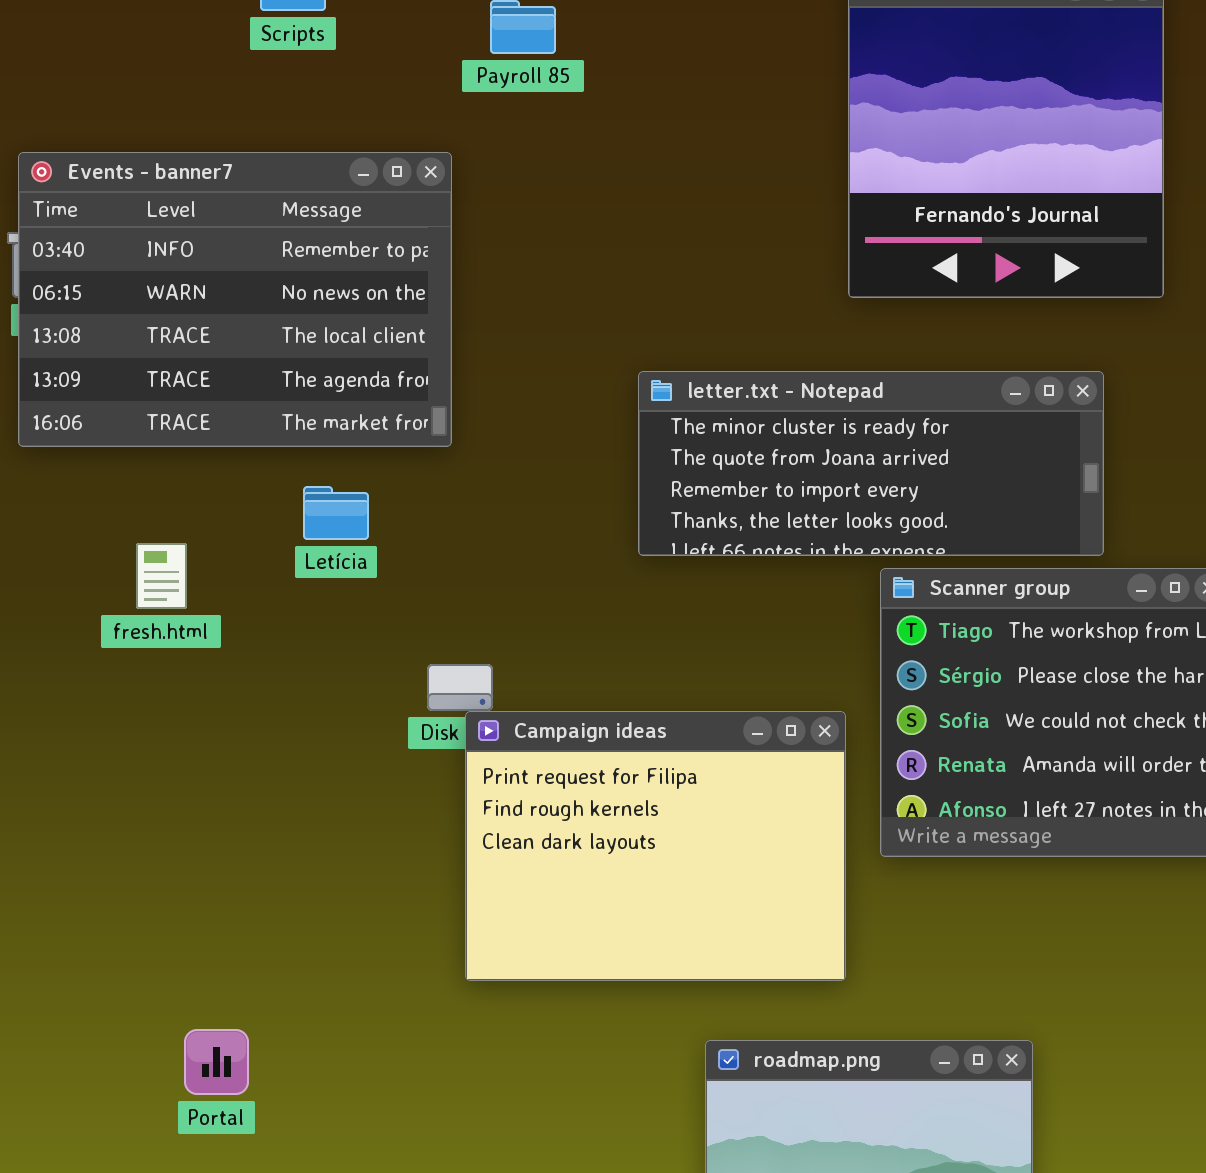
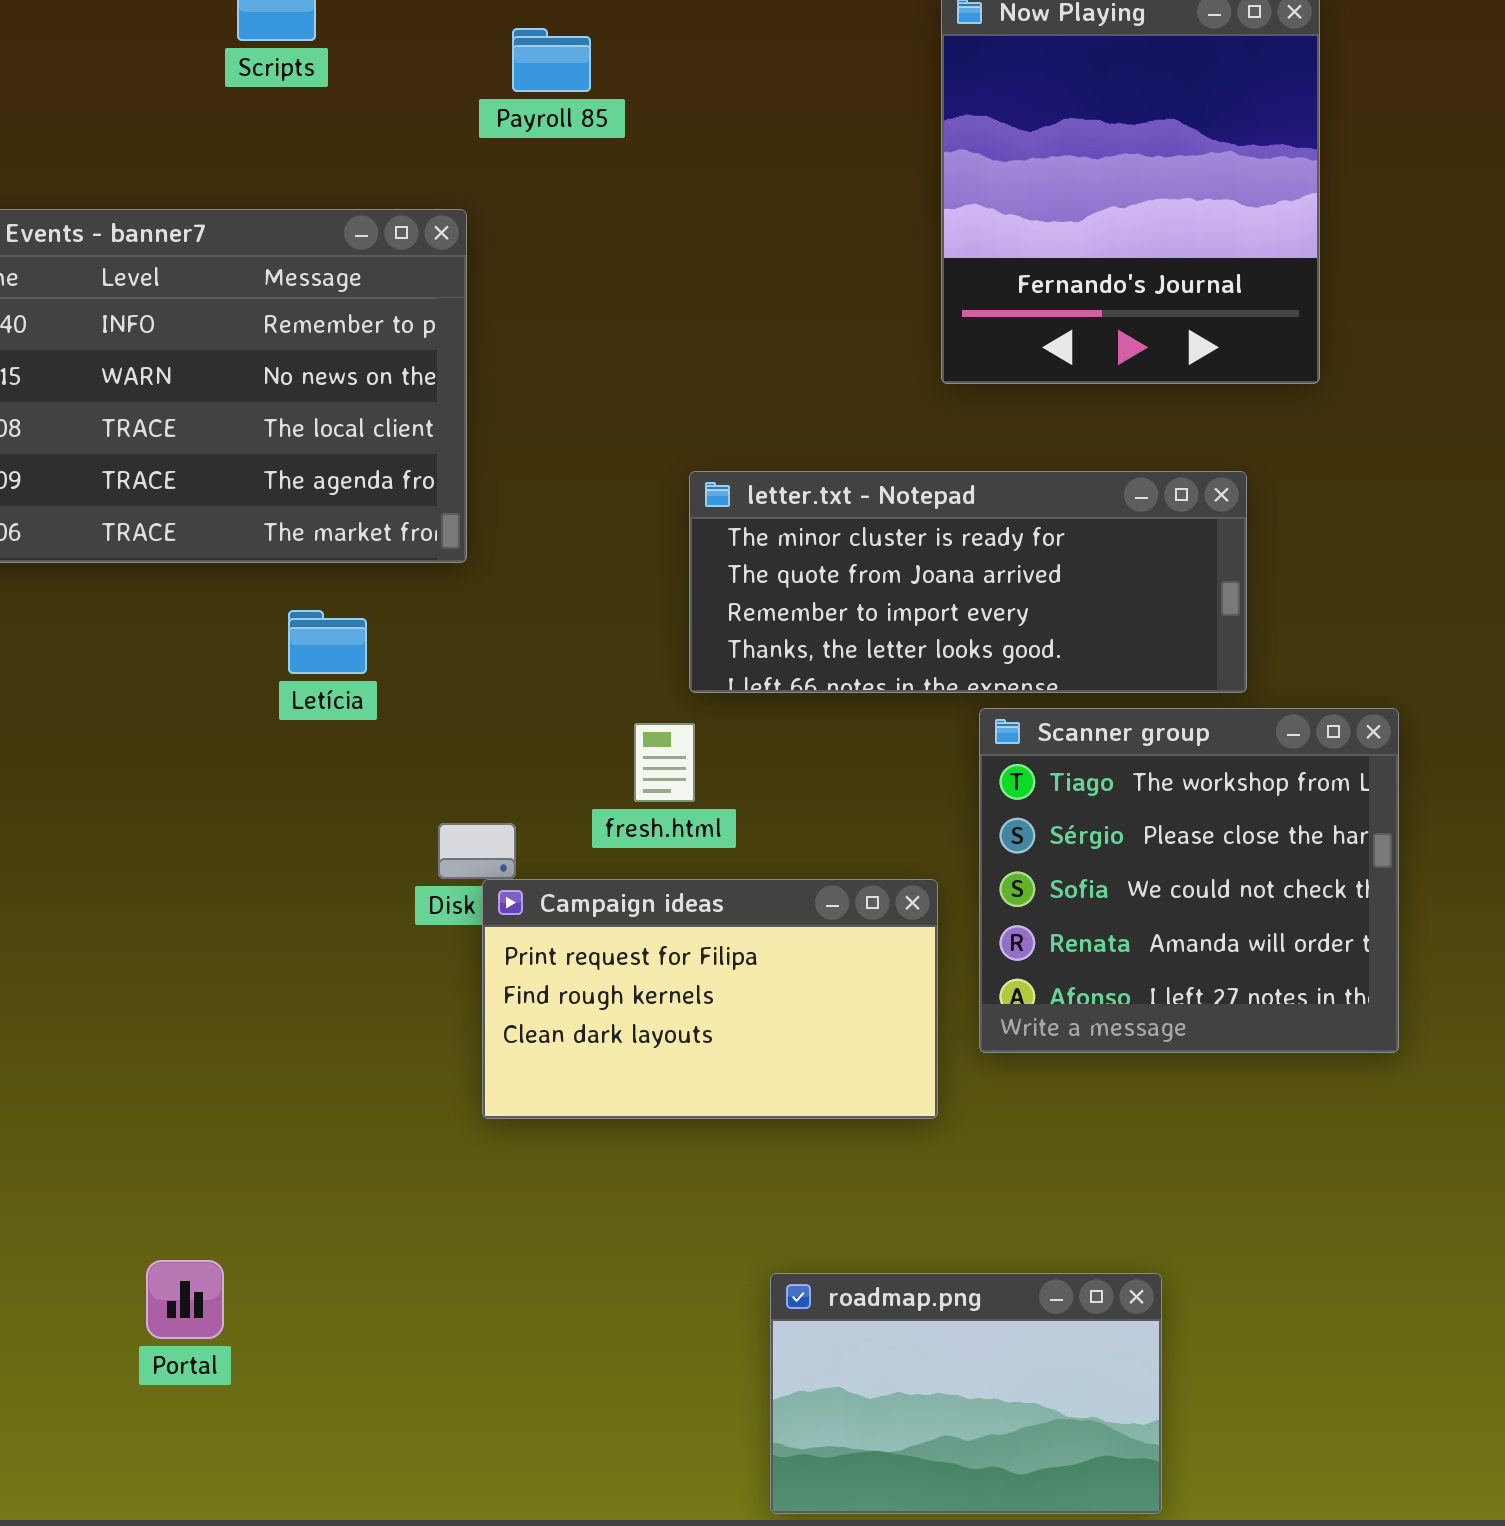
fresh.html: [136,543,187,609] -> [634,723,695,802], moved
Campaign ideas: [465,711,846,981] -> [482,879,938,1119], resized

